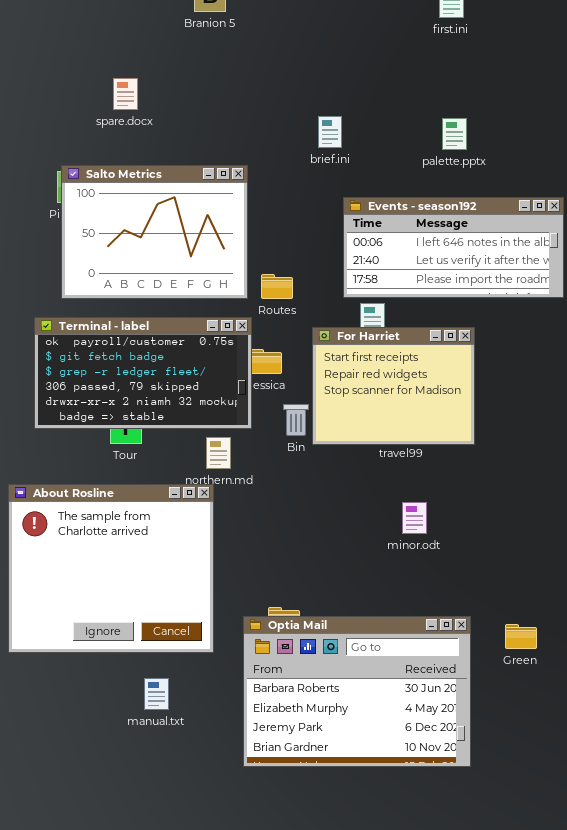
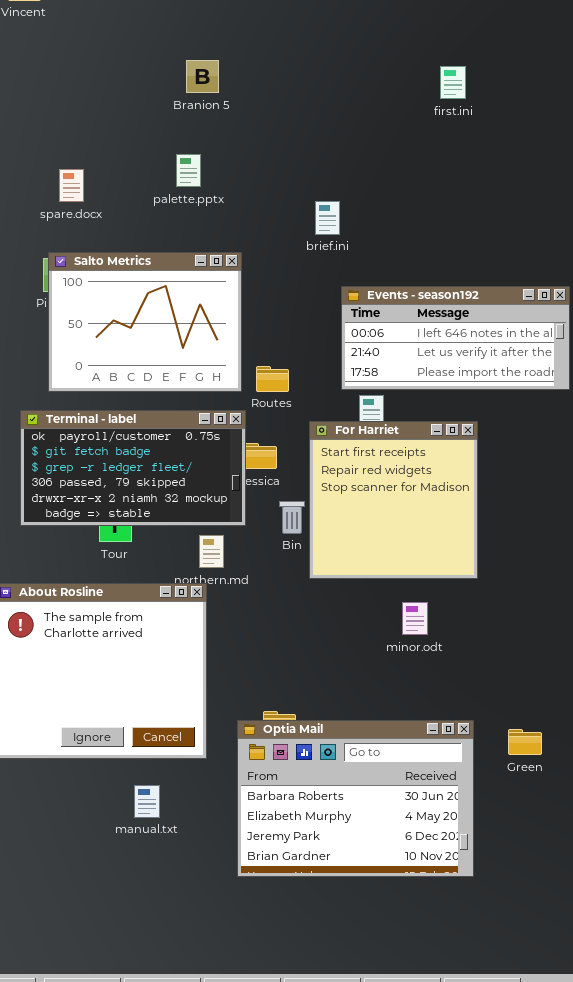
spare.docx: [113,78,138,110] -> [59,169,84,202], moved
palette.pptx: [442,118,467,150] -> [176,154,201,187], moved
For Harriet: [312,327,475,445] -> [309,421,478,579], resized

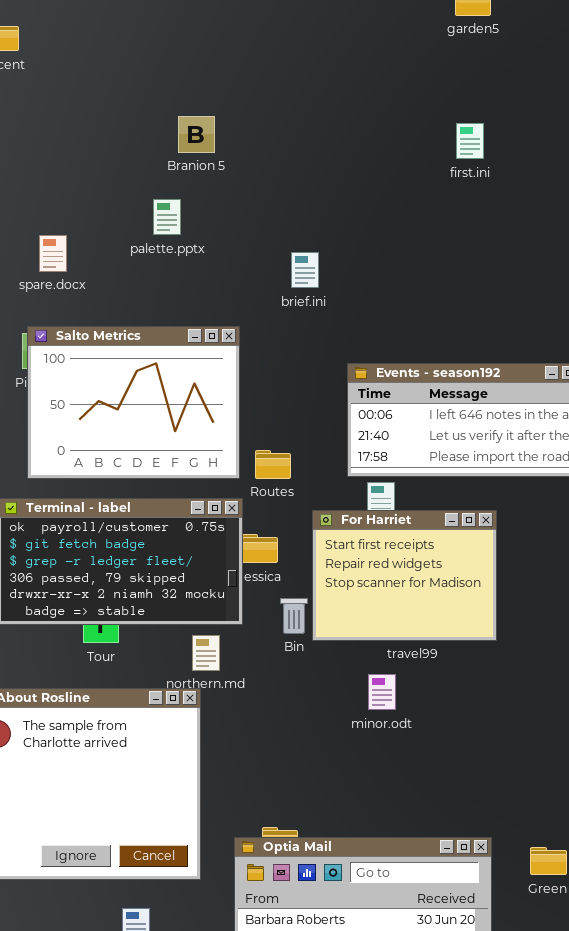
palette.pptx: [176,154,201,187] -> [153,199,181,235], moved
brief.ini: [315,201,340,235] -> [291,252,319,288], moved
For Harriet: [309,421,478,579] -> [312,510,497,641], resized
minor.odt: [402,602,428,635] -> [368,674,396,710], moved

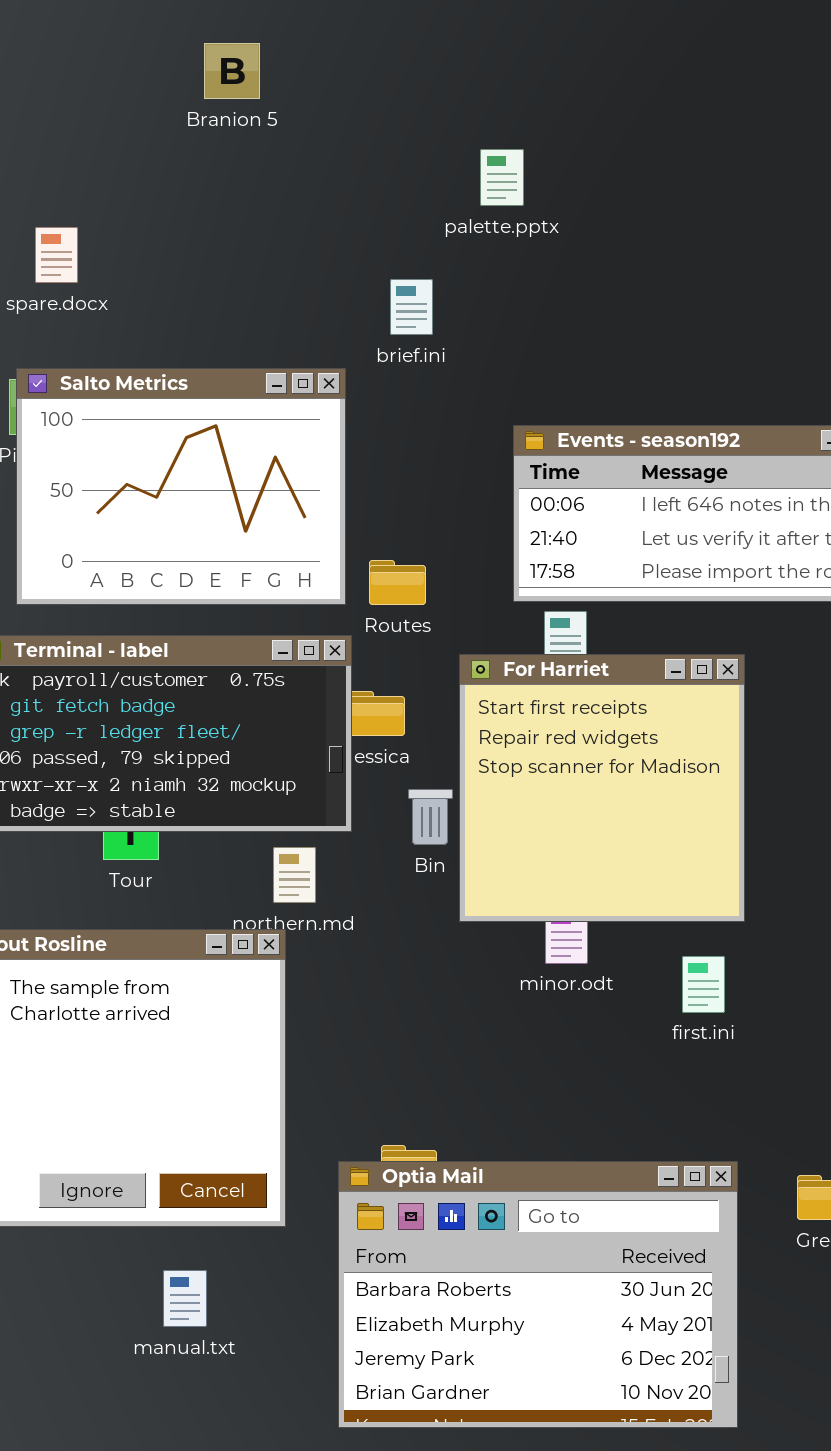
Branion 5: [178,116,215,153] -> [204,43,260,99], moved
first.ini: [456,123,484,159] -> [682,956,725,1013], moved
palette.pptx: [153,199,181,235] -> [480,149,524,206], moved
brief.ini: [291,252,319,288] -> [390,279,433,335], moved
For Harriet: [312,510,497,641] -> [459,654,745,922], resized

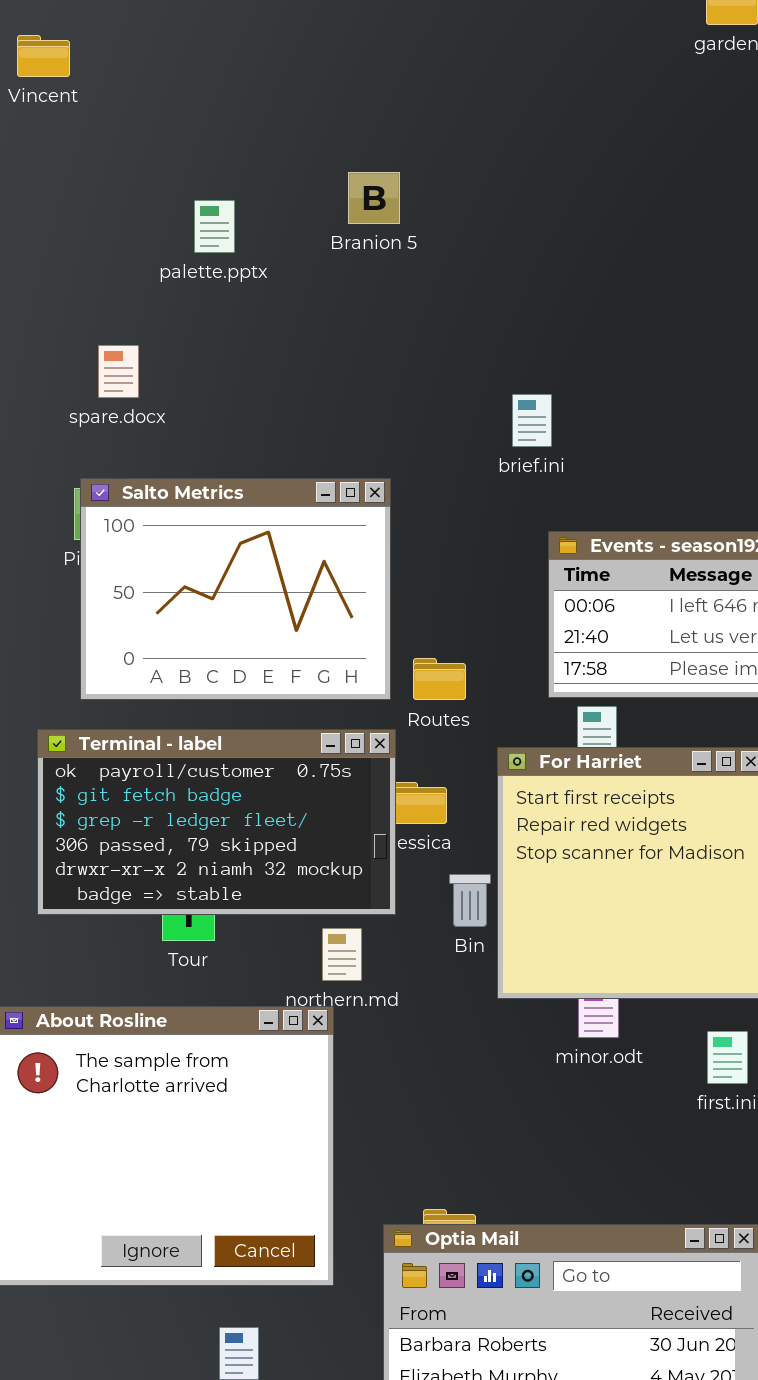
Branion 5: [204,43,260,99] -> [348,172,400,224], moved
palette.pptx: [480,149,524,206] -> [194,200,235,253], moved
brief.ini: [390,279,433,335] -> [512,394,552,447], moved

